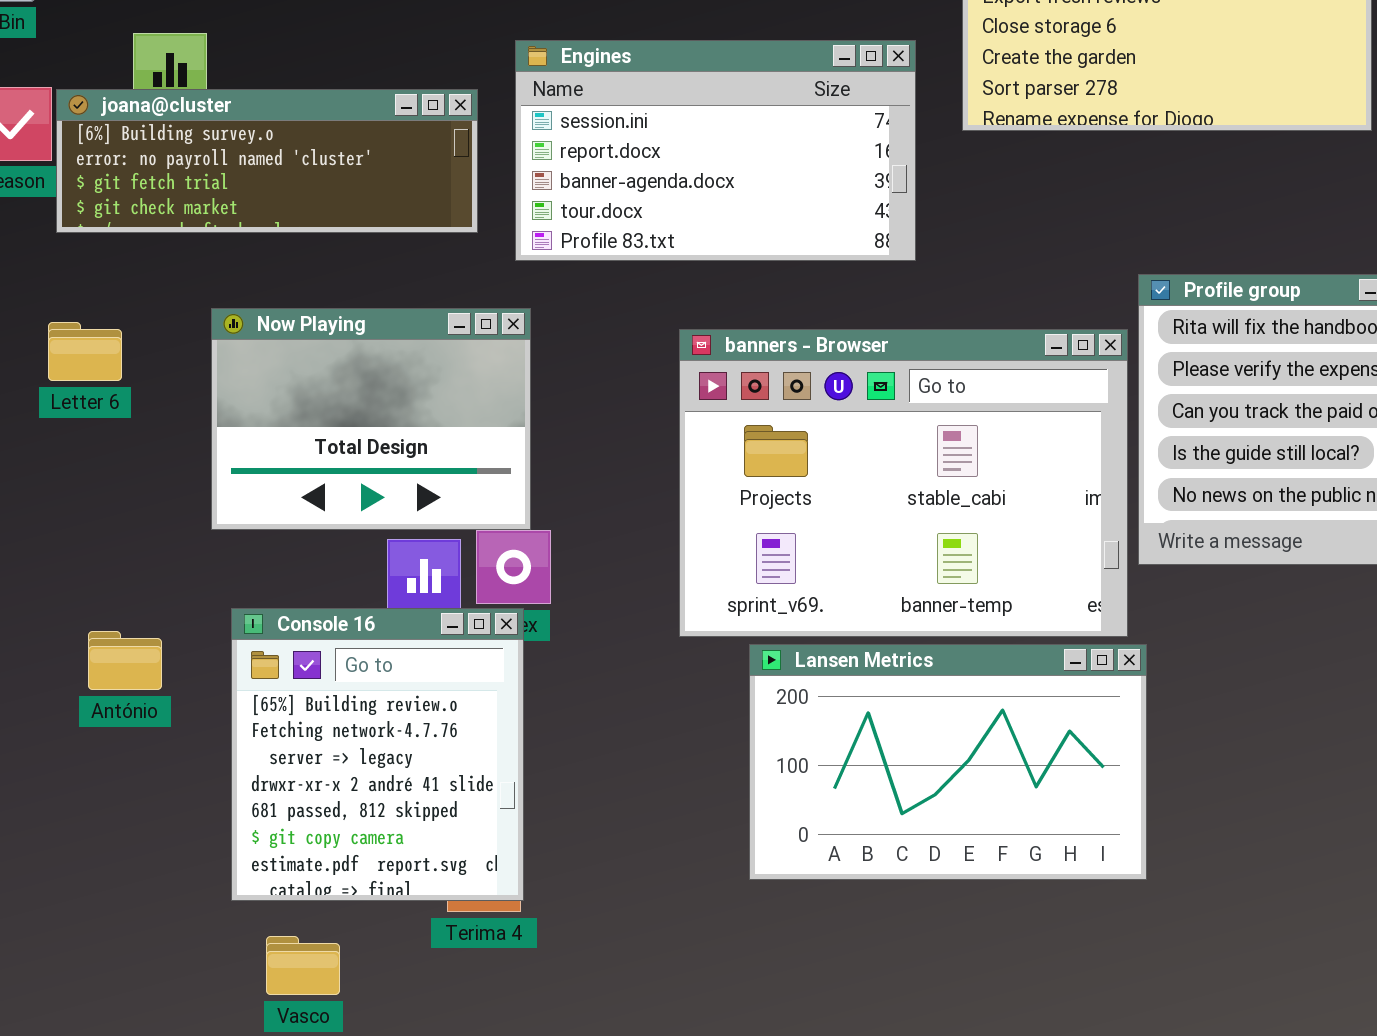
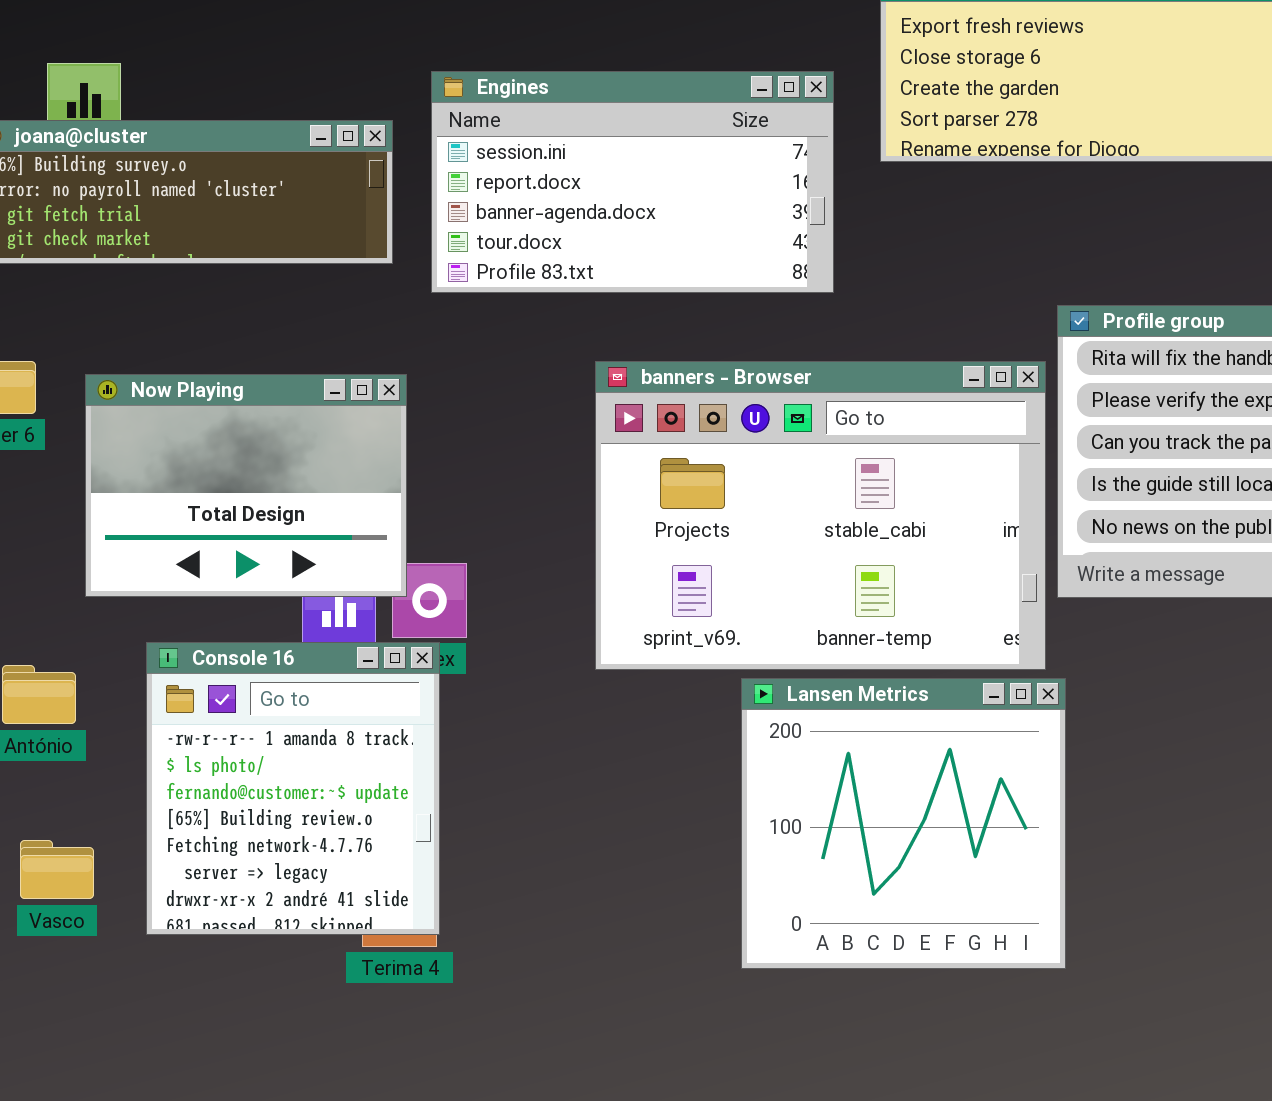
Now Playing: [211,308,531,530] -> [85,374,407,597], moved
Console 16: [231,608,524,901] -> [146,642,440,935], scrolled up 3 rows
Lansen Metrics: [749,644,1147,880] -> [741,678,1066,969], resized
Vasco: [266,936,340,995] -> [20,840,94,899], moved

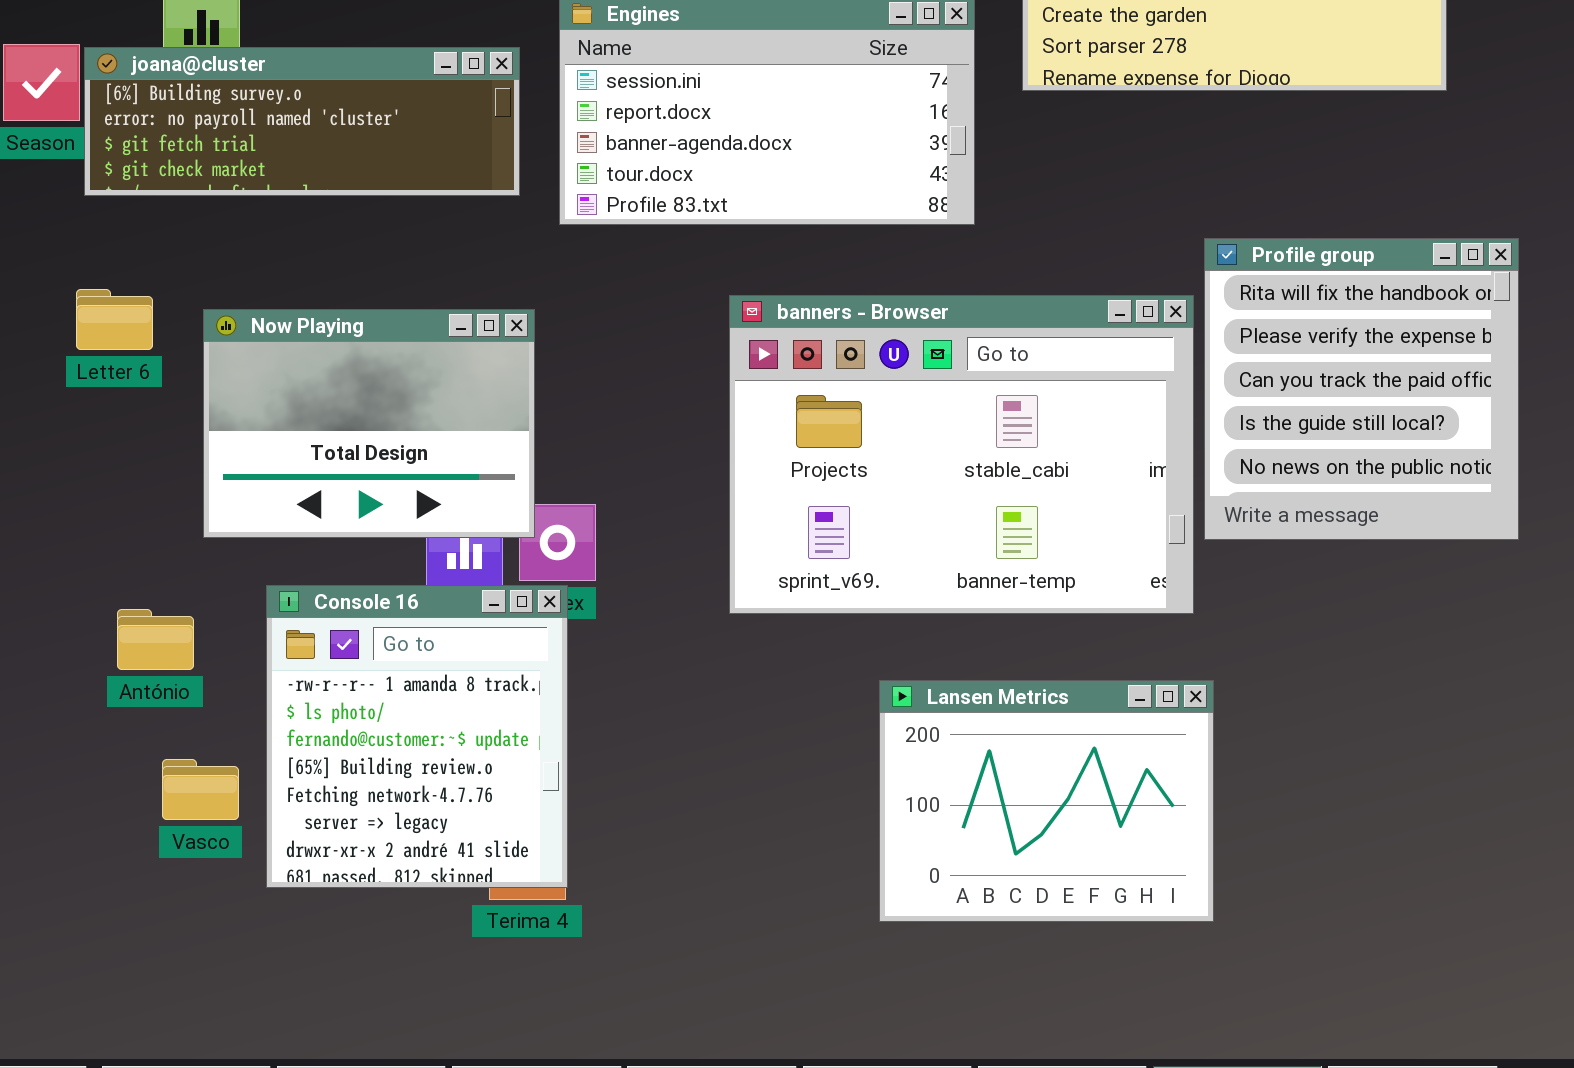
Lansen Metrics: [741,678,1066,969] -> [879,680,1214,922], resized
Vasco: [20,840,94,899] -> [162,759,239,820], moved

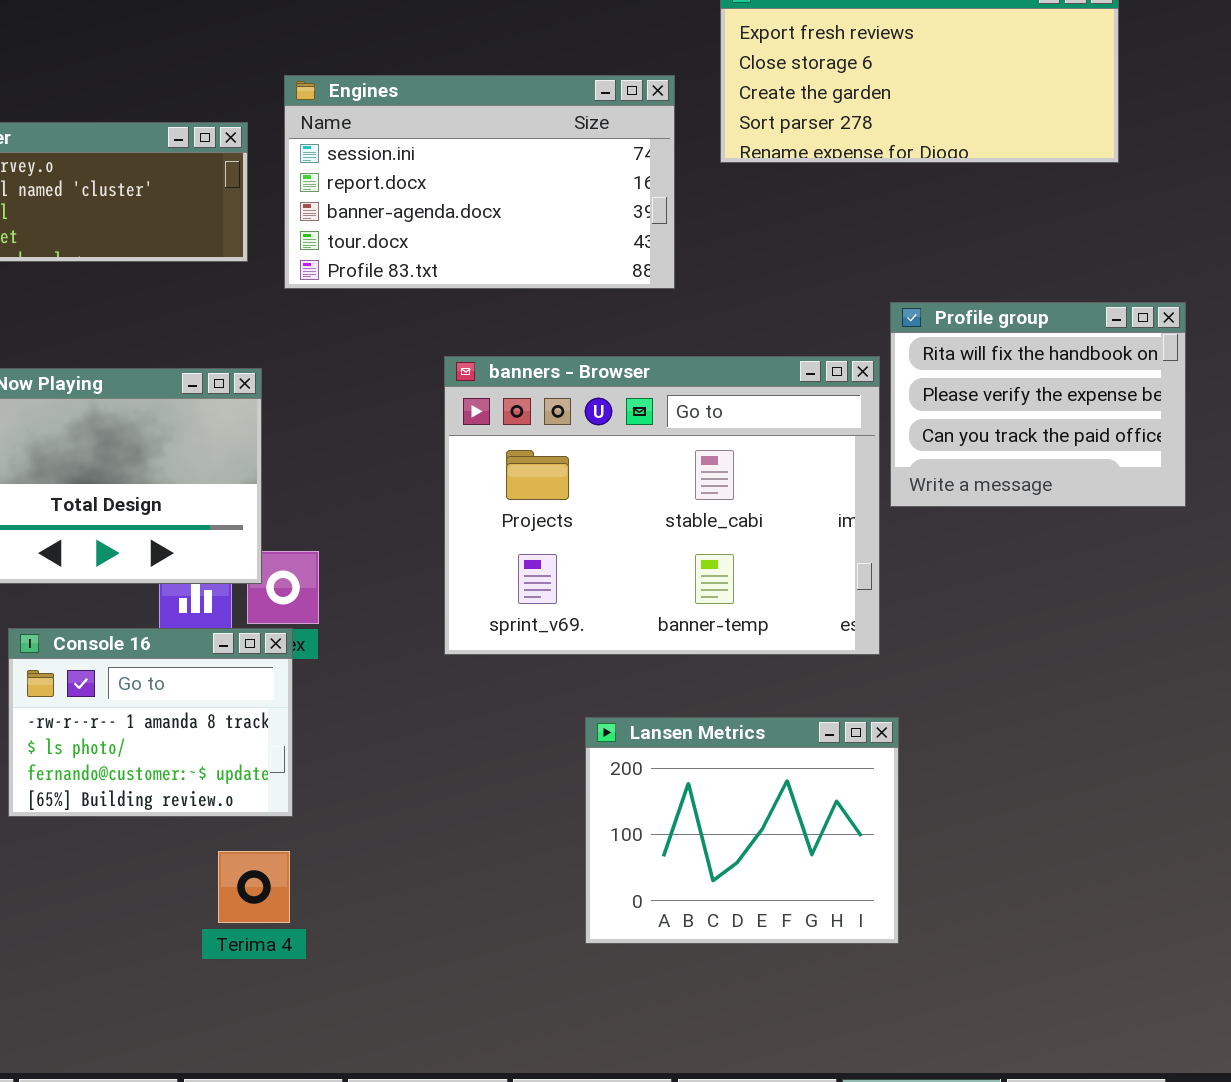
Profile group: [1204,238,1519,540] -> [890,302,1186,507], resized
Console 16: [266,585,568,888] -> [8,628,293,817], resized

